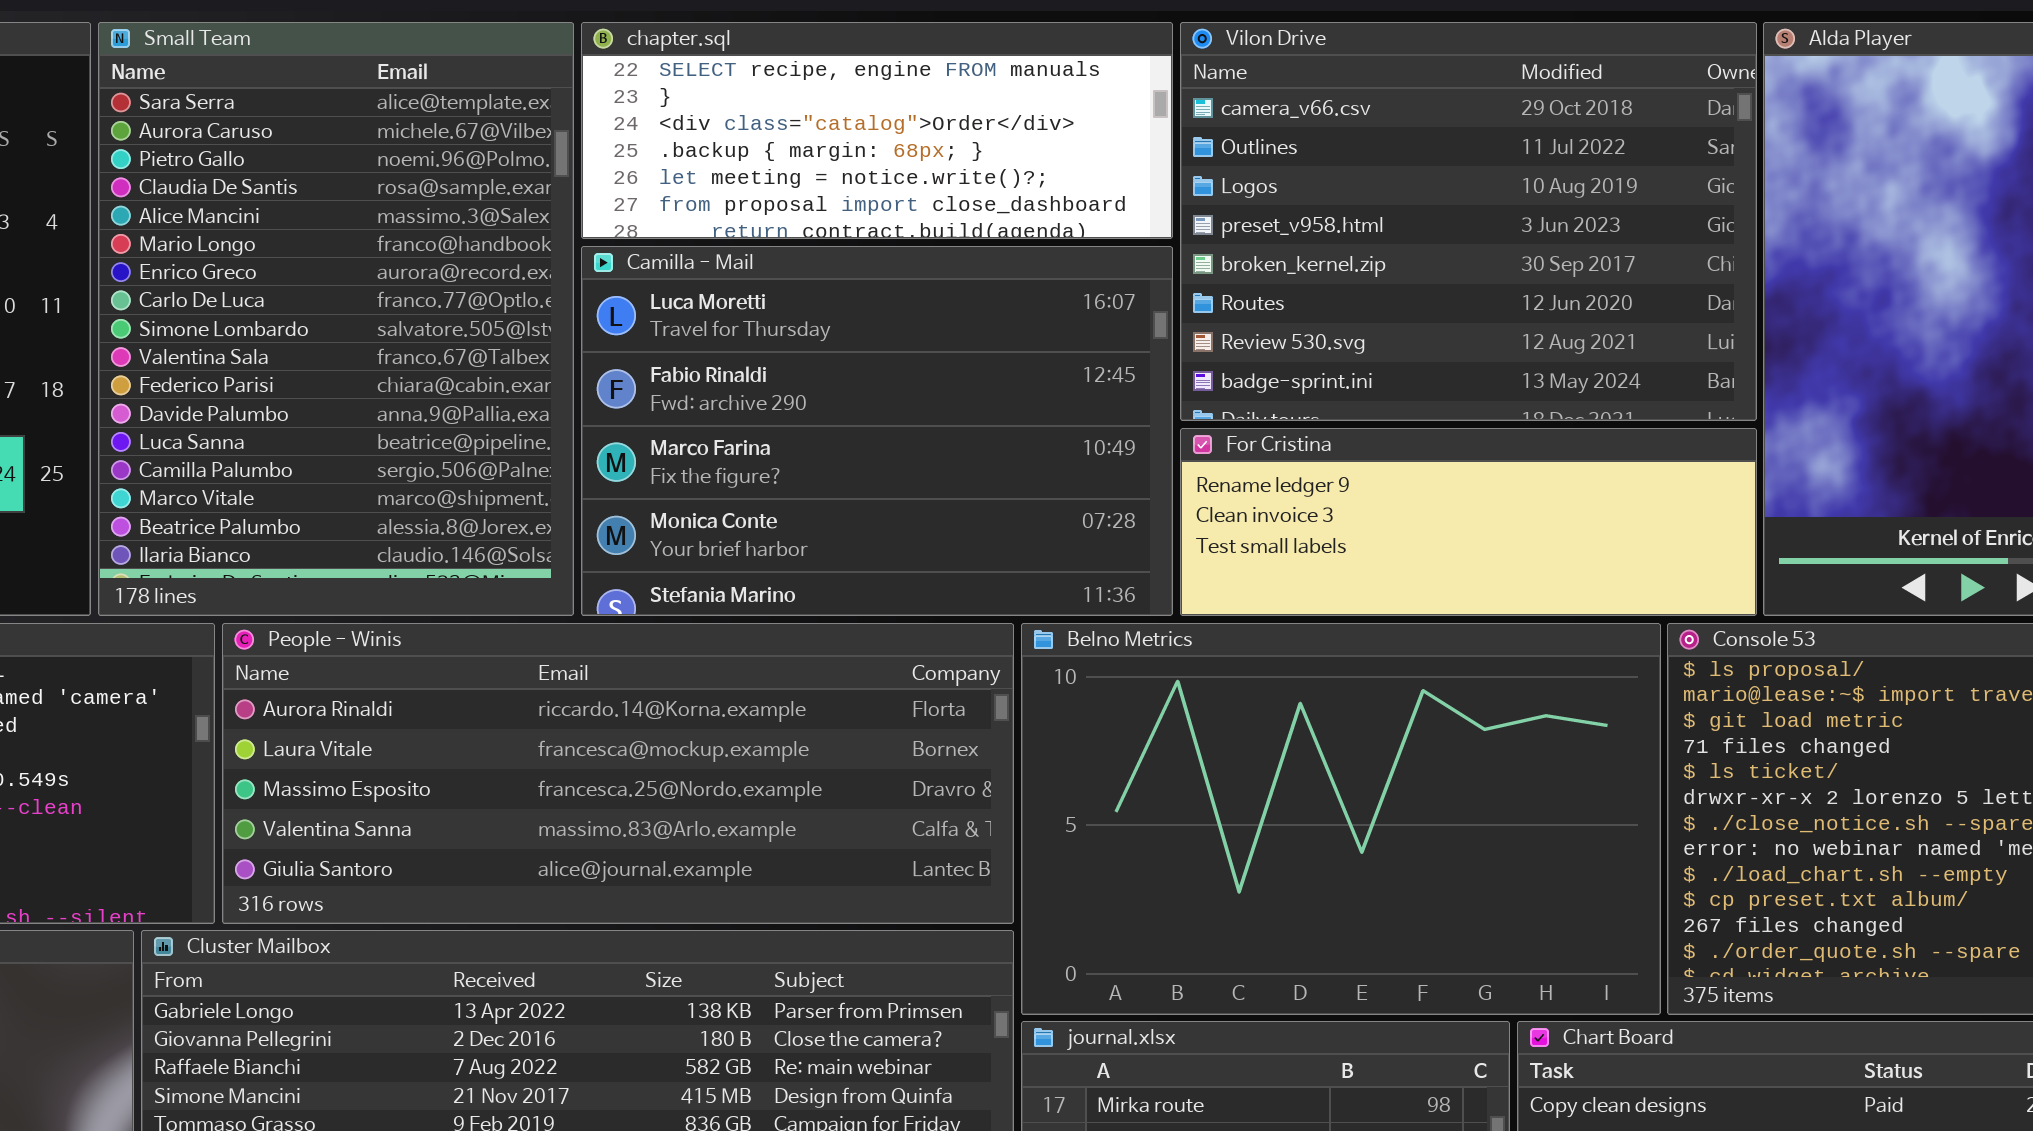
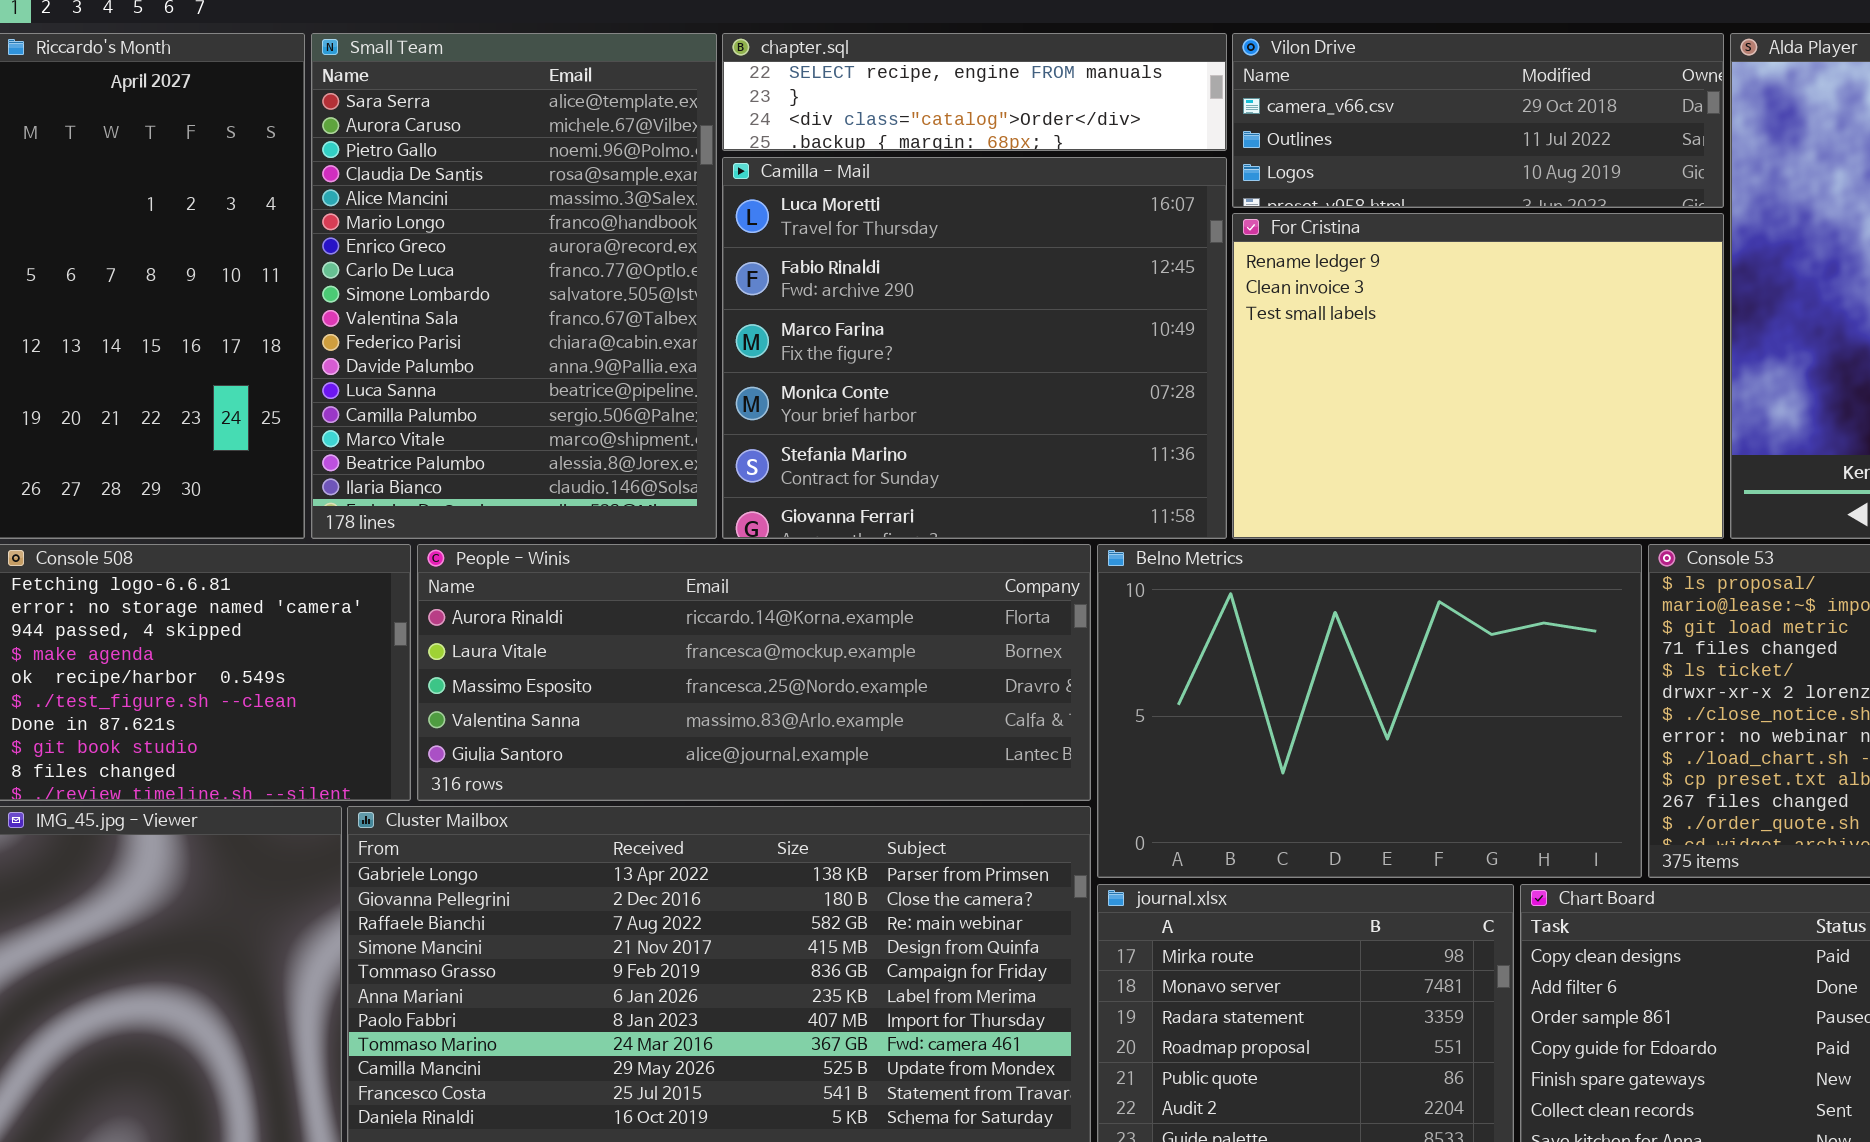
chapter.sql: [581,22,1173,239] -> [722,33,1227,151], resized
Vilon Drive: [1180,22,1757,421] -> [1232,33,1724,208], resized
Camilla - Mail: [581,246,1173,616] -> [722,157,1227,539], resized
For Cristina: [1180,428,1757,616] -> [1232,213,1724,539], resized

